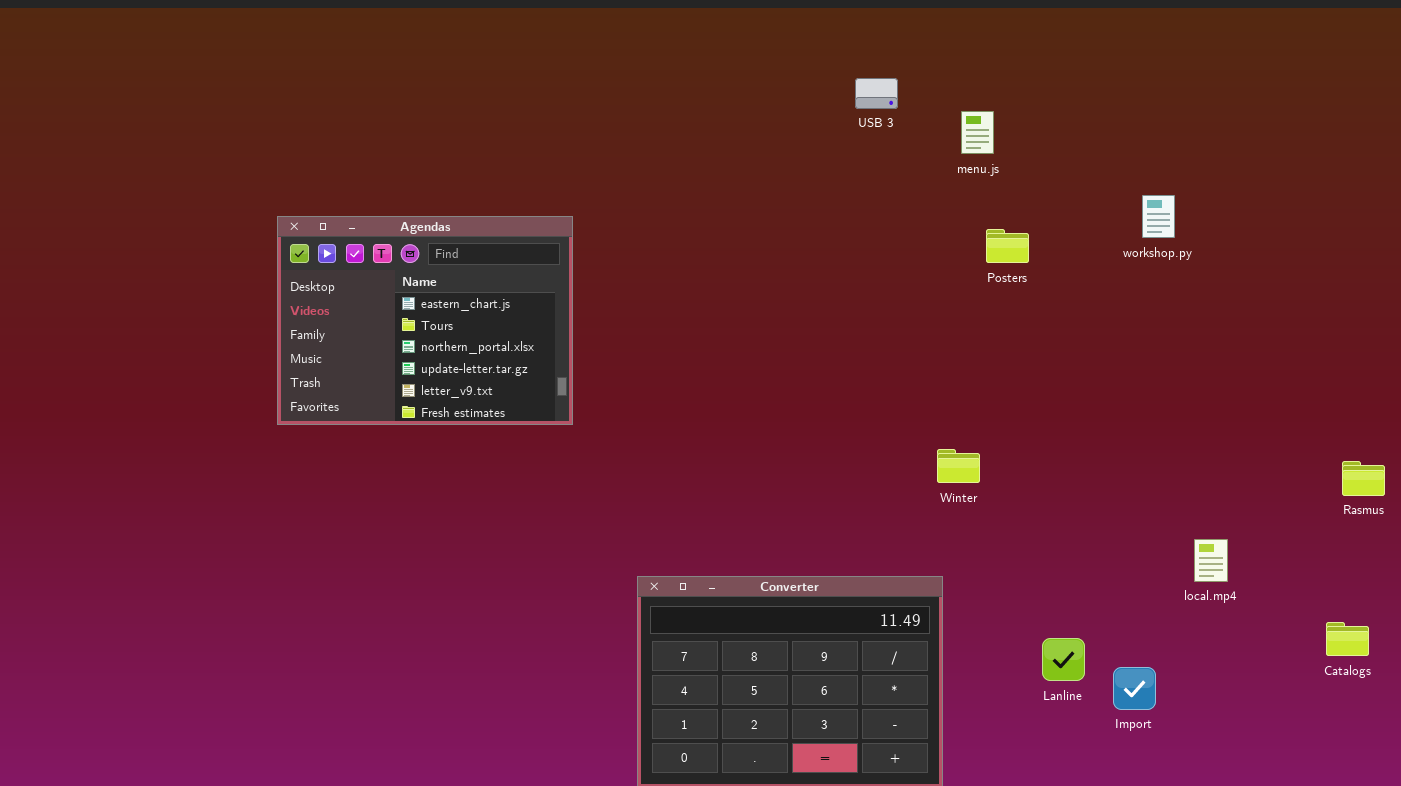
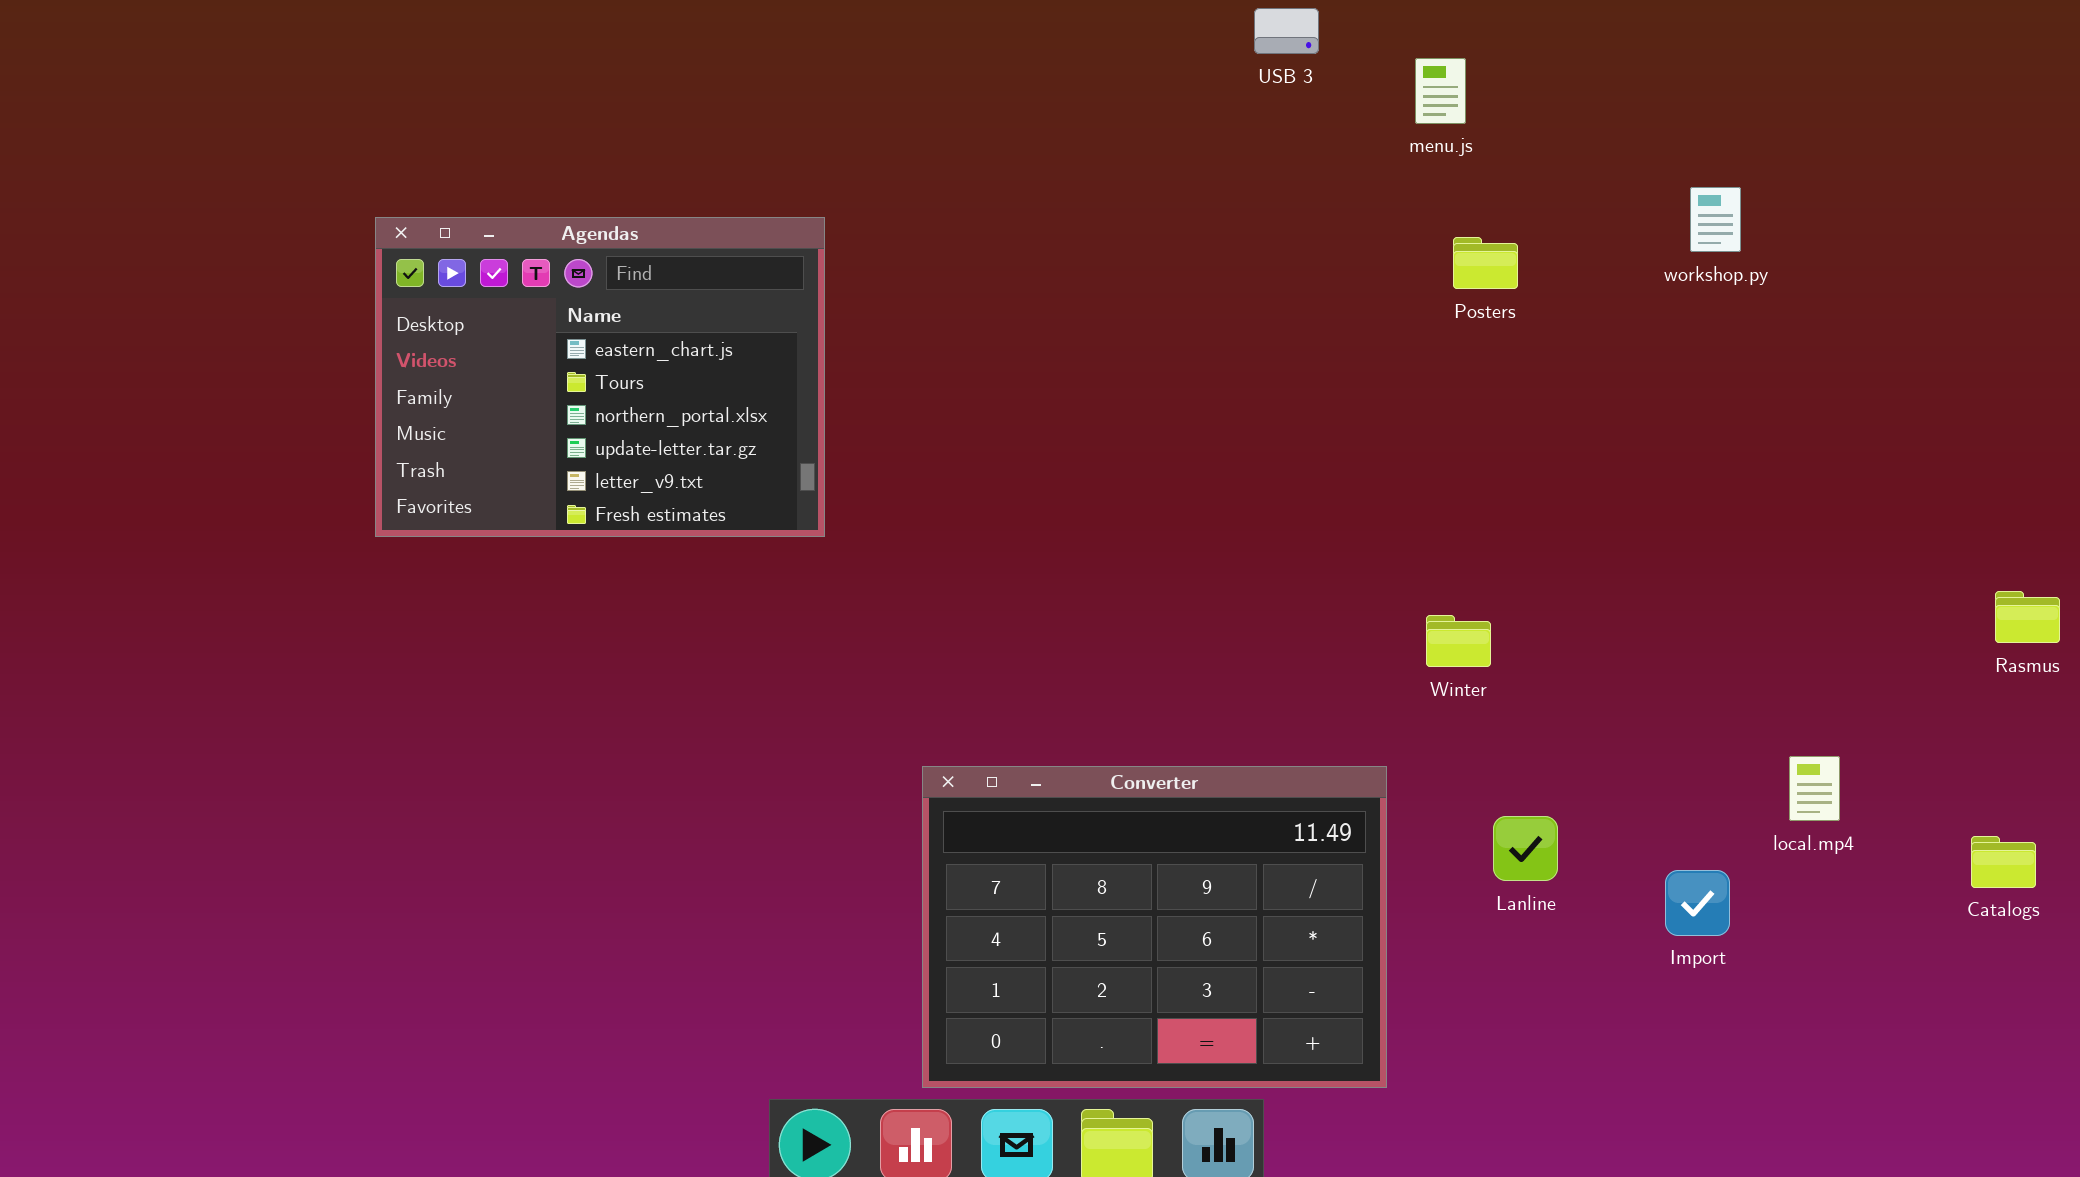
Winter: [937,449,980,483] -> [1426,615,1491,667], moved
local.mp4: [1194,539,1228,582] -> [1789,756,1840,821], moved
Lanline: [1042,638,1085,681] -> [1493,816,1558,881], moved
Import: [1113,667,1156,710] -> [1665,870,1730,936], moved

